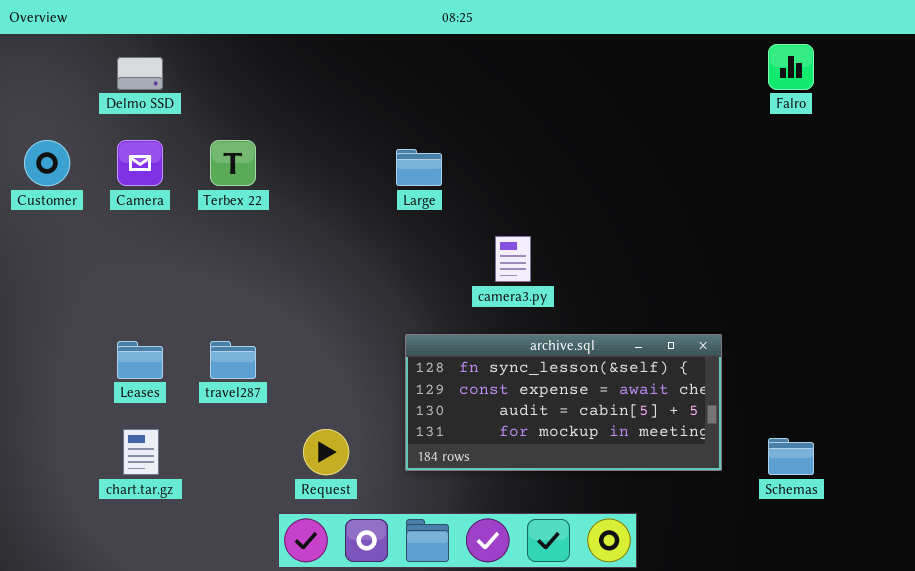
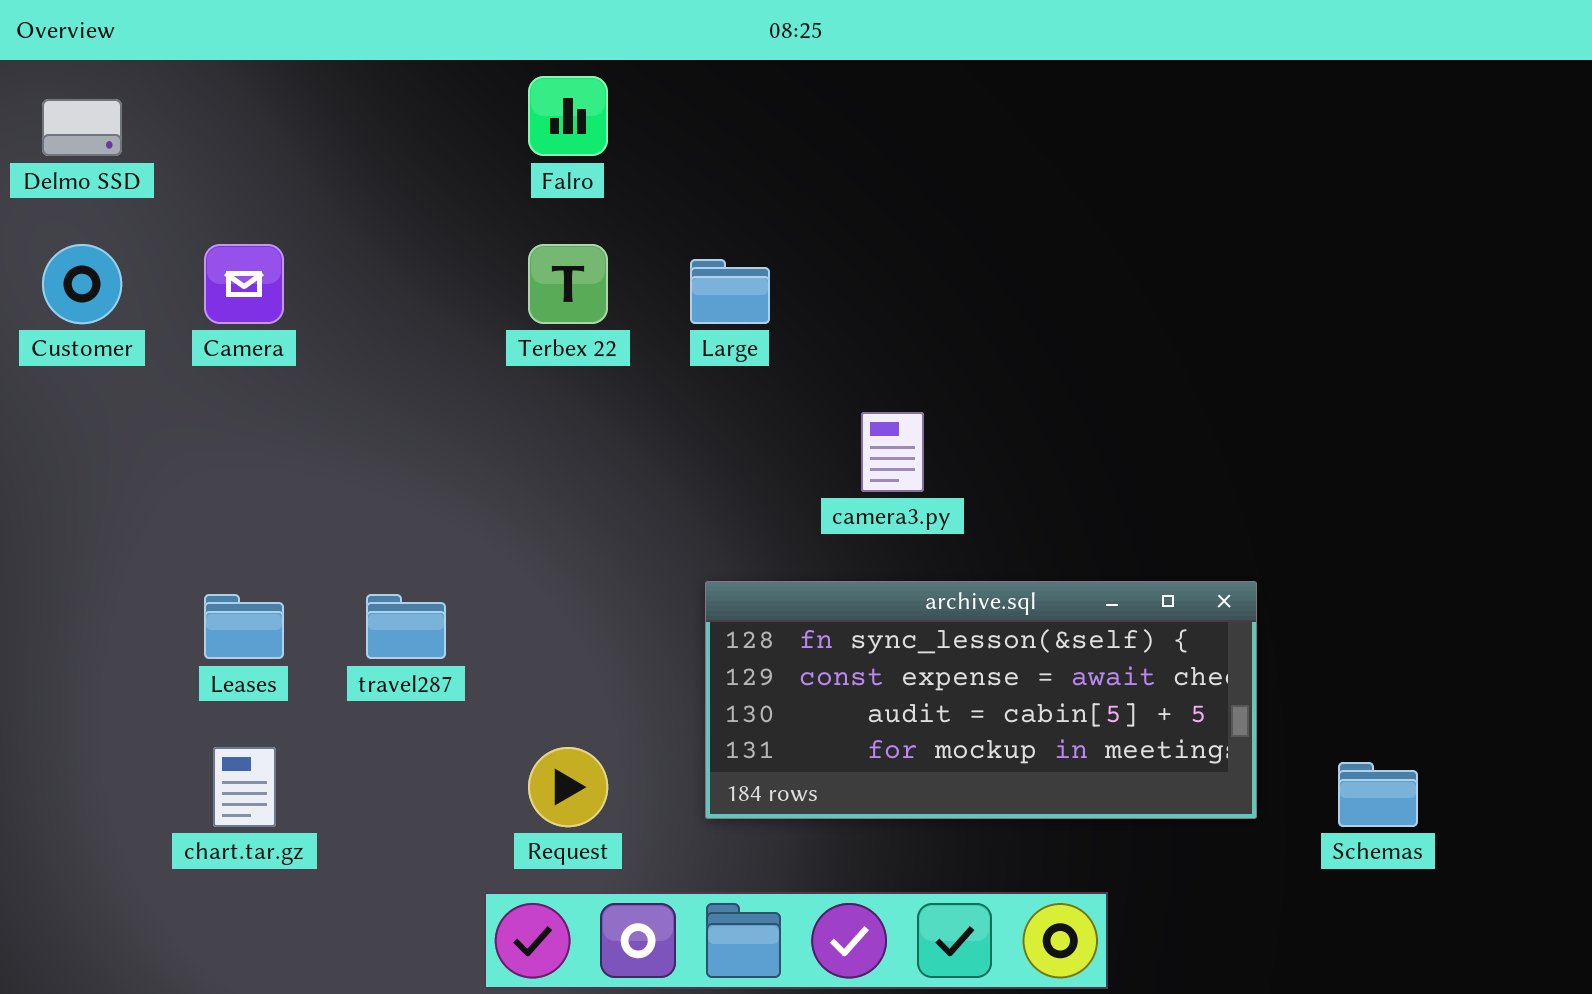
Falro: [768,44,814,90] -> [528,76,608,156], moved
Delmo SSD: [117,57,163,90] -> [42,99,122,156], moved
Terbex 22: [210,140,256,186] -> [528,244,608,324], moved

